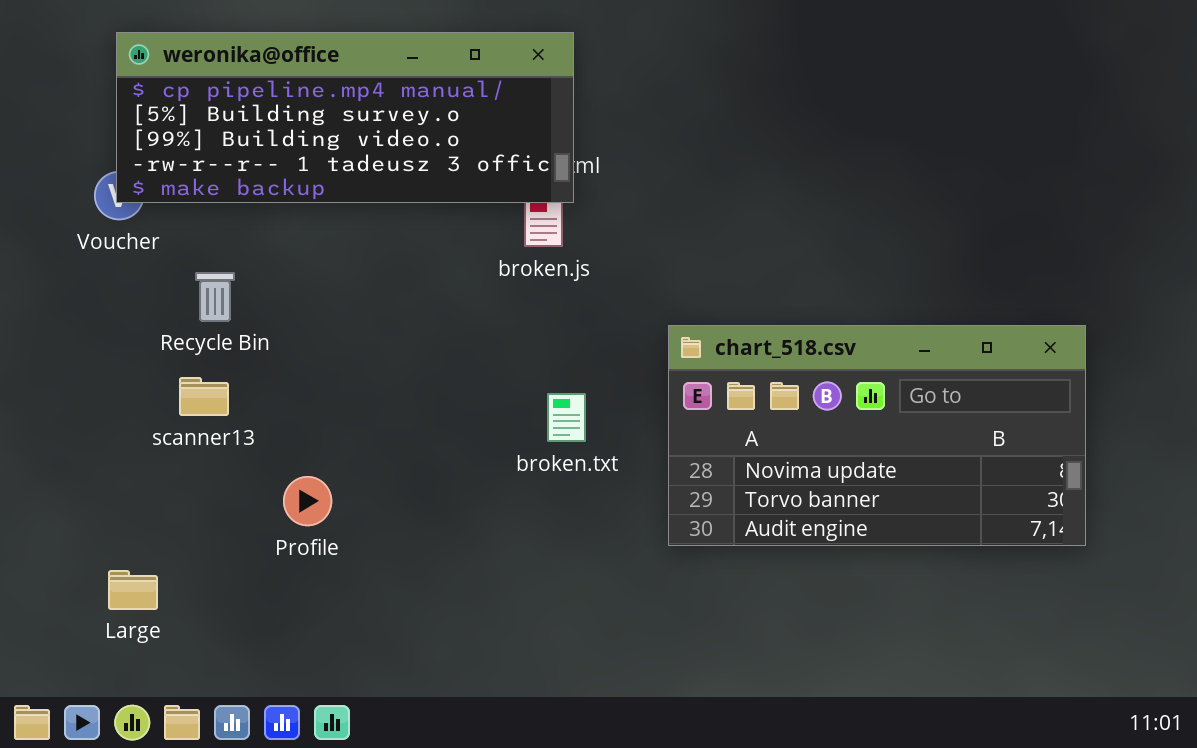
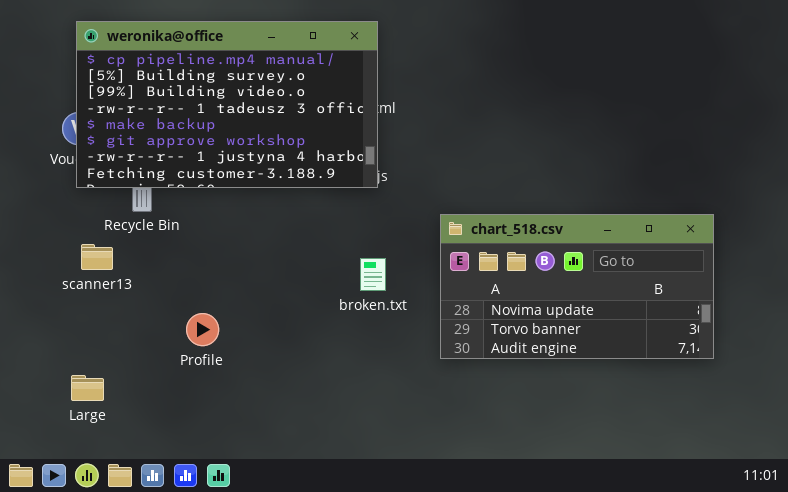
weronika@office: [116,32,574,203] -> [76,21,378,188], resized
scanner13: [179,377,229,416] -> [81,244,113,270], moved

